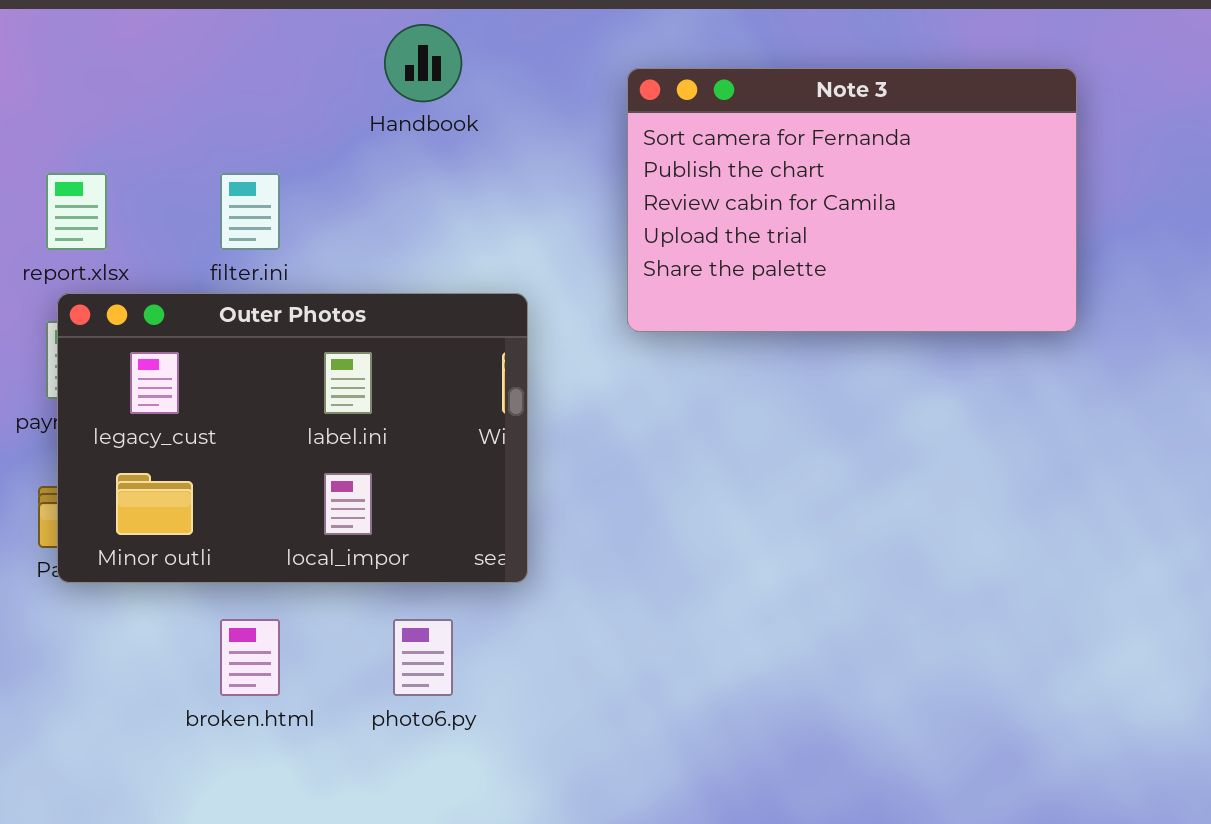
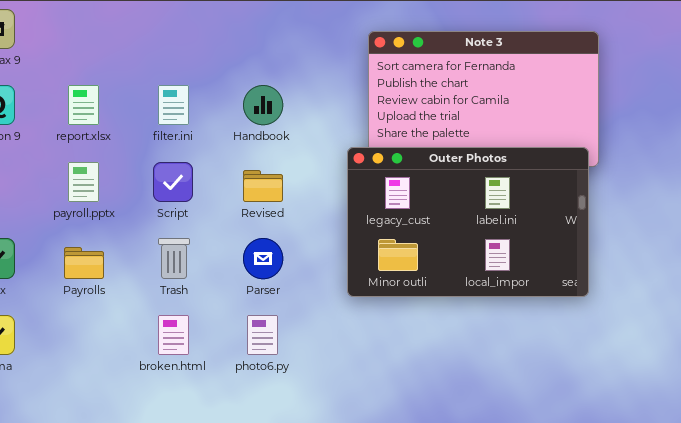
Handbook: [384,24,462,102] -> [243,85,283,125], moved
Outer Photos: [57,293,528,583] -> [347,147,589,297], moved

